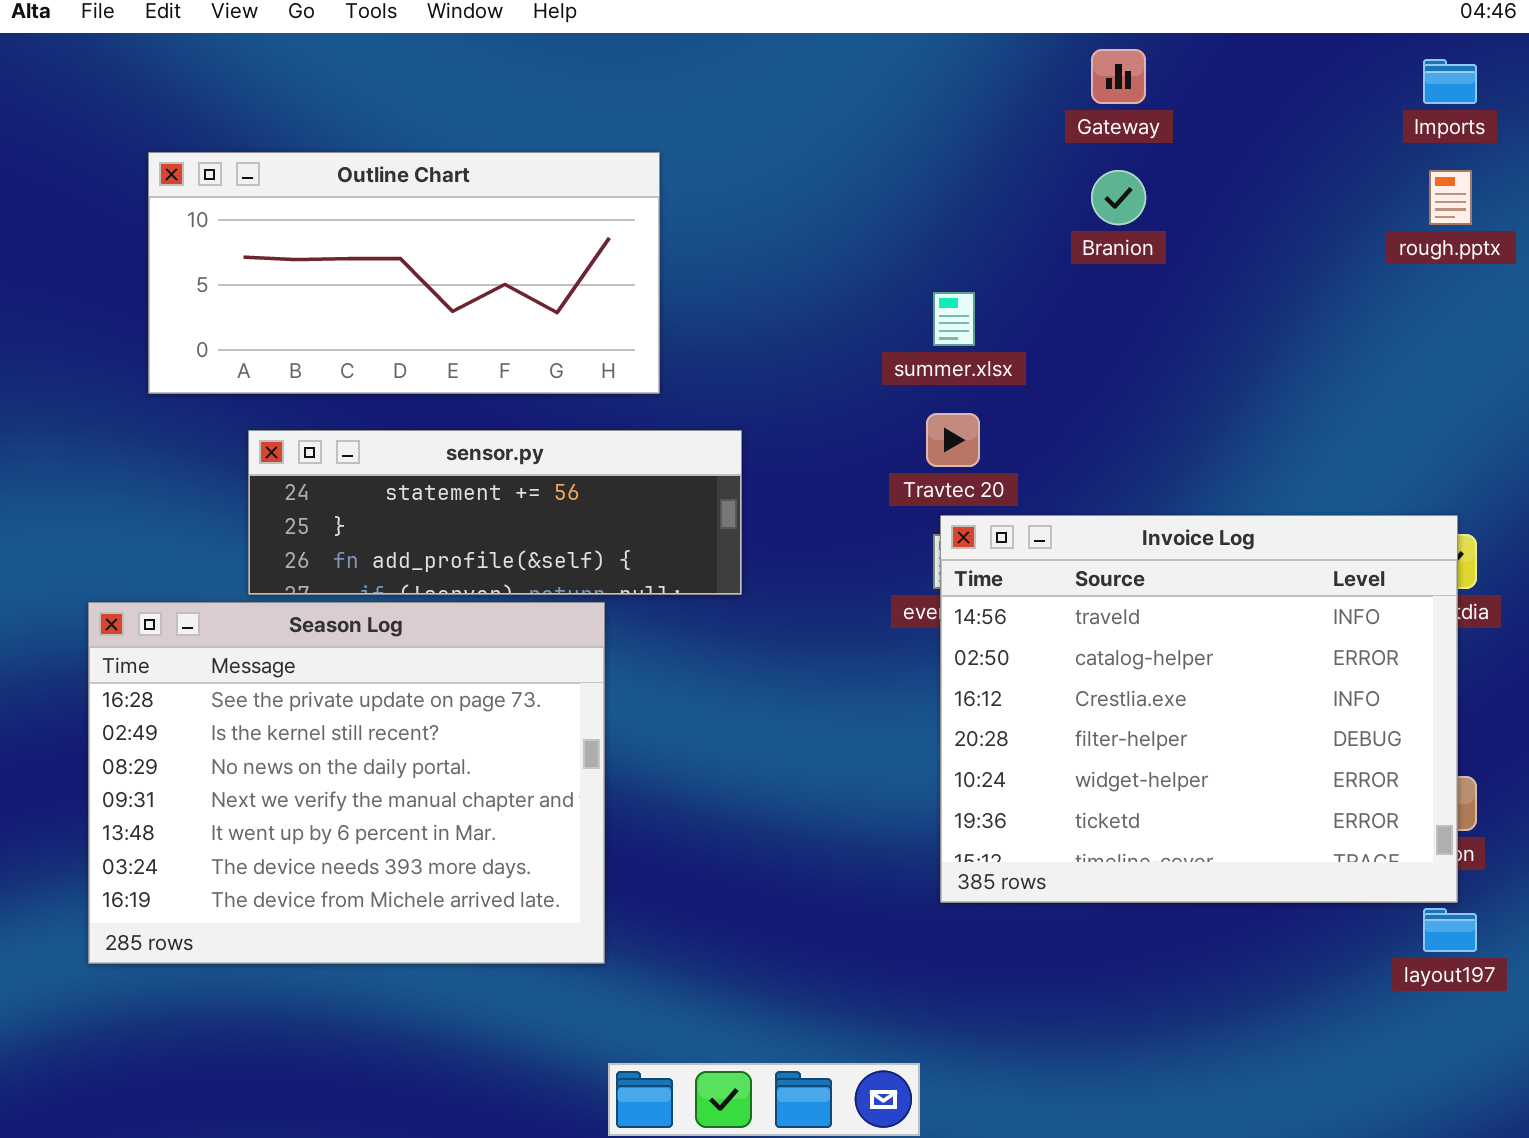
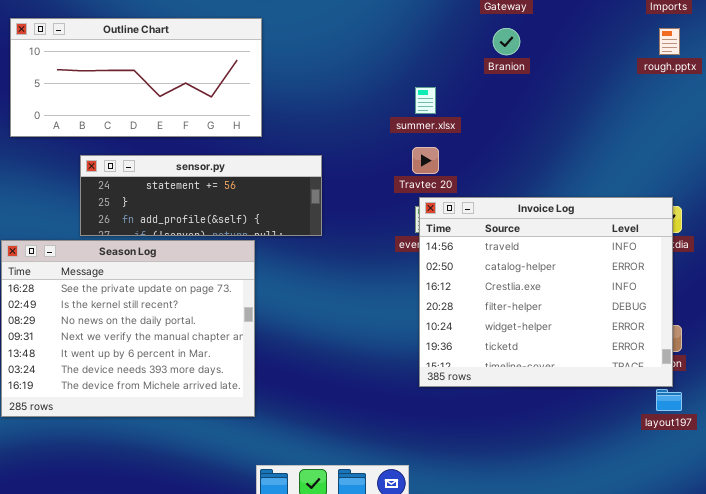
Outline Chart: [148,152,660,394] -> [10,18,262,137], moved

